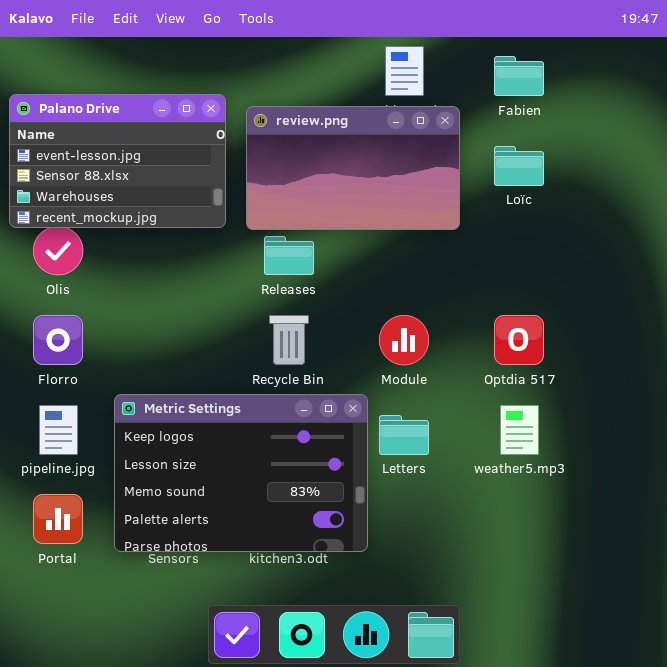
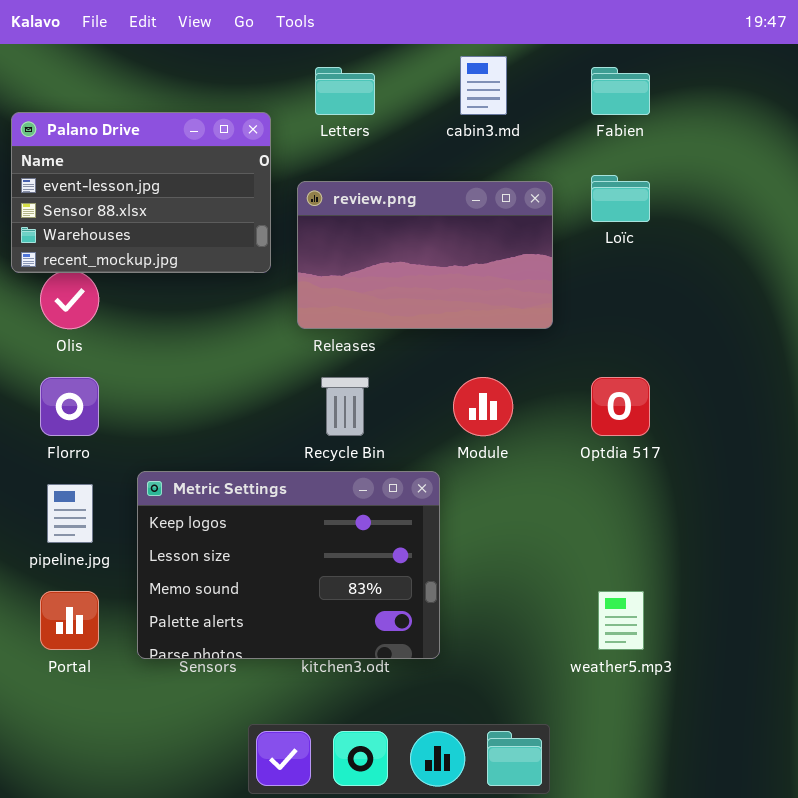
review.png: [246,106,460,230] -> [297,181,553,329], moved
weather5.mp3: [500,405,539,455] -> [598,591,644,650], moved
Letters: [379,415,429,455] -> [315,67,375,115], moved

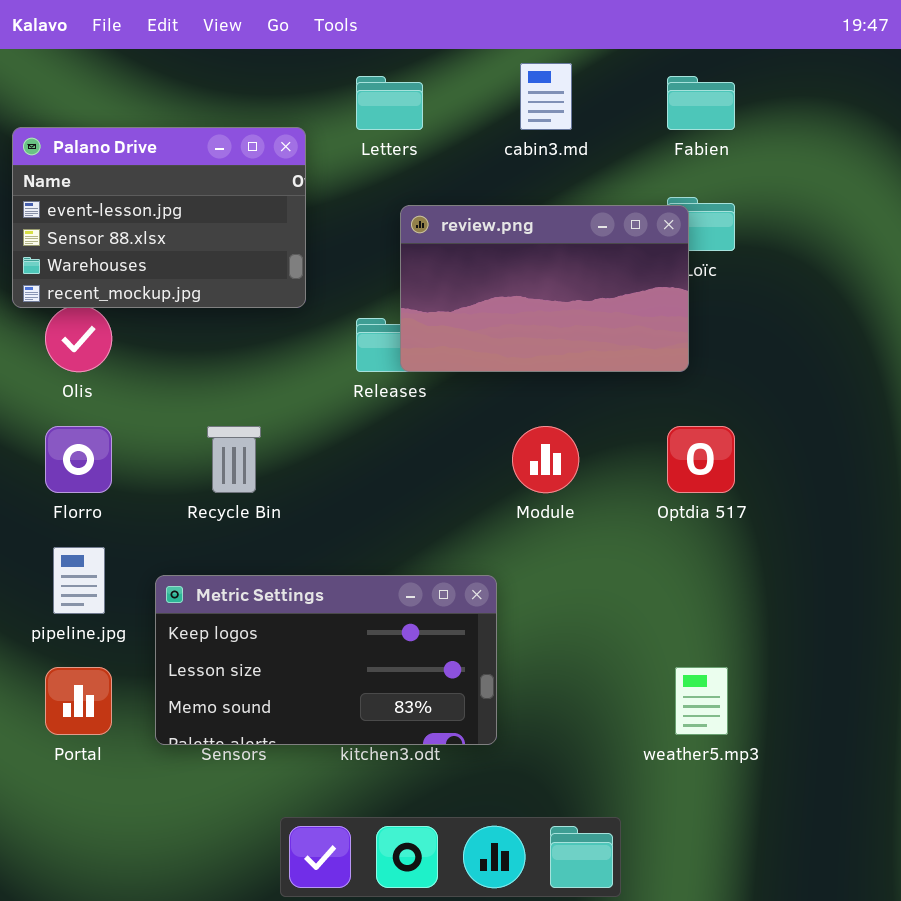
review.png: [297,181,553,329] -> [400,205,689,372], moved
Recycle Bin: [321,377,369,436] -> [207,426,261,493], moved
Metric Settings: [137,471,440,659] -> [155,575,497,745], resized

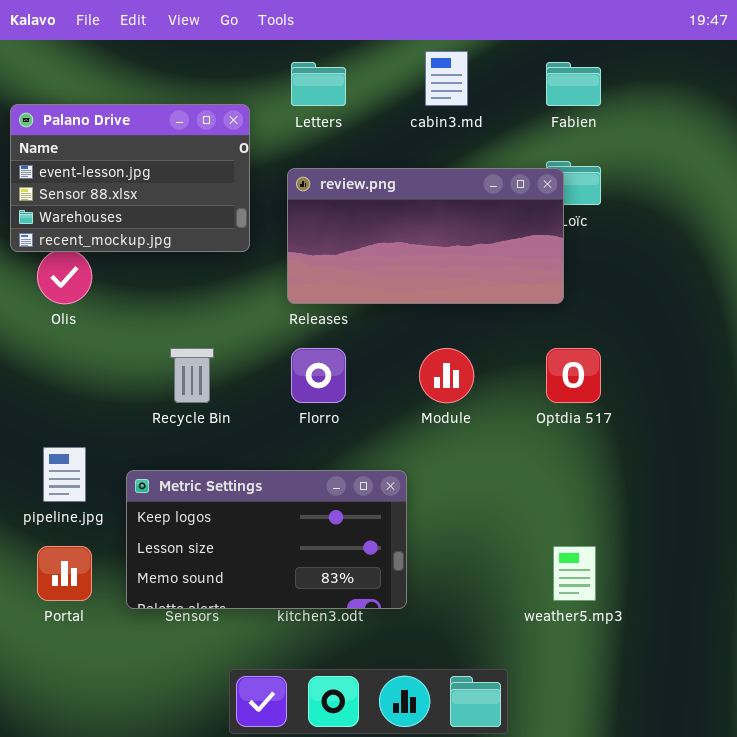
review.png: [400,205,689,372] -> [287,168,564,304], resized
Florro: [45,426,112,493] -> [291,348,346,403], moved

